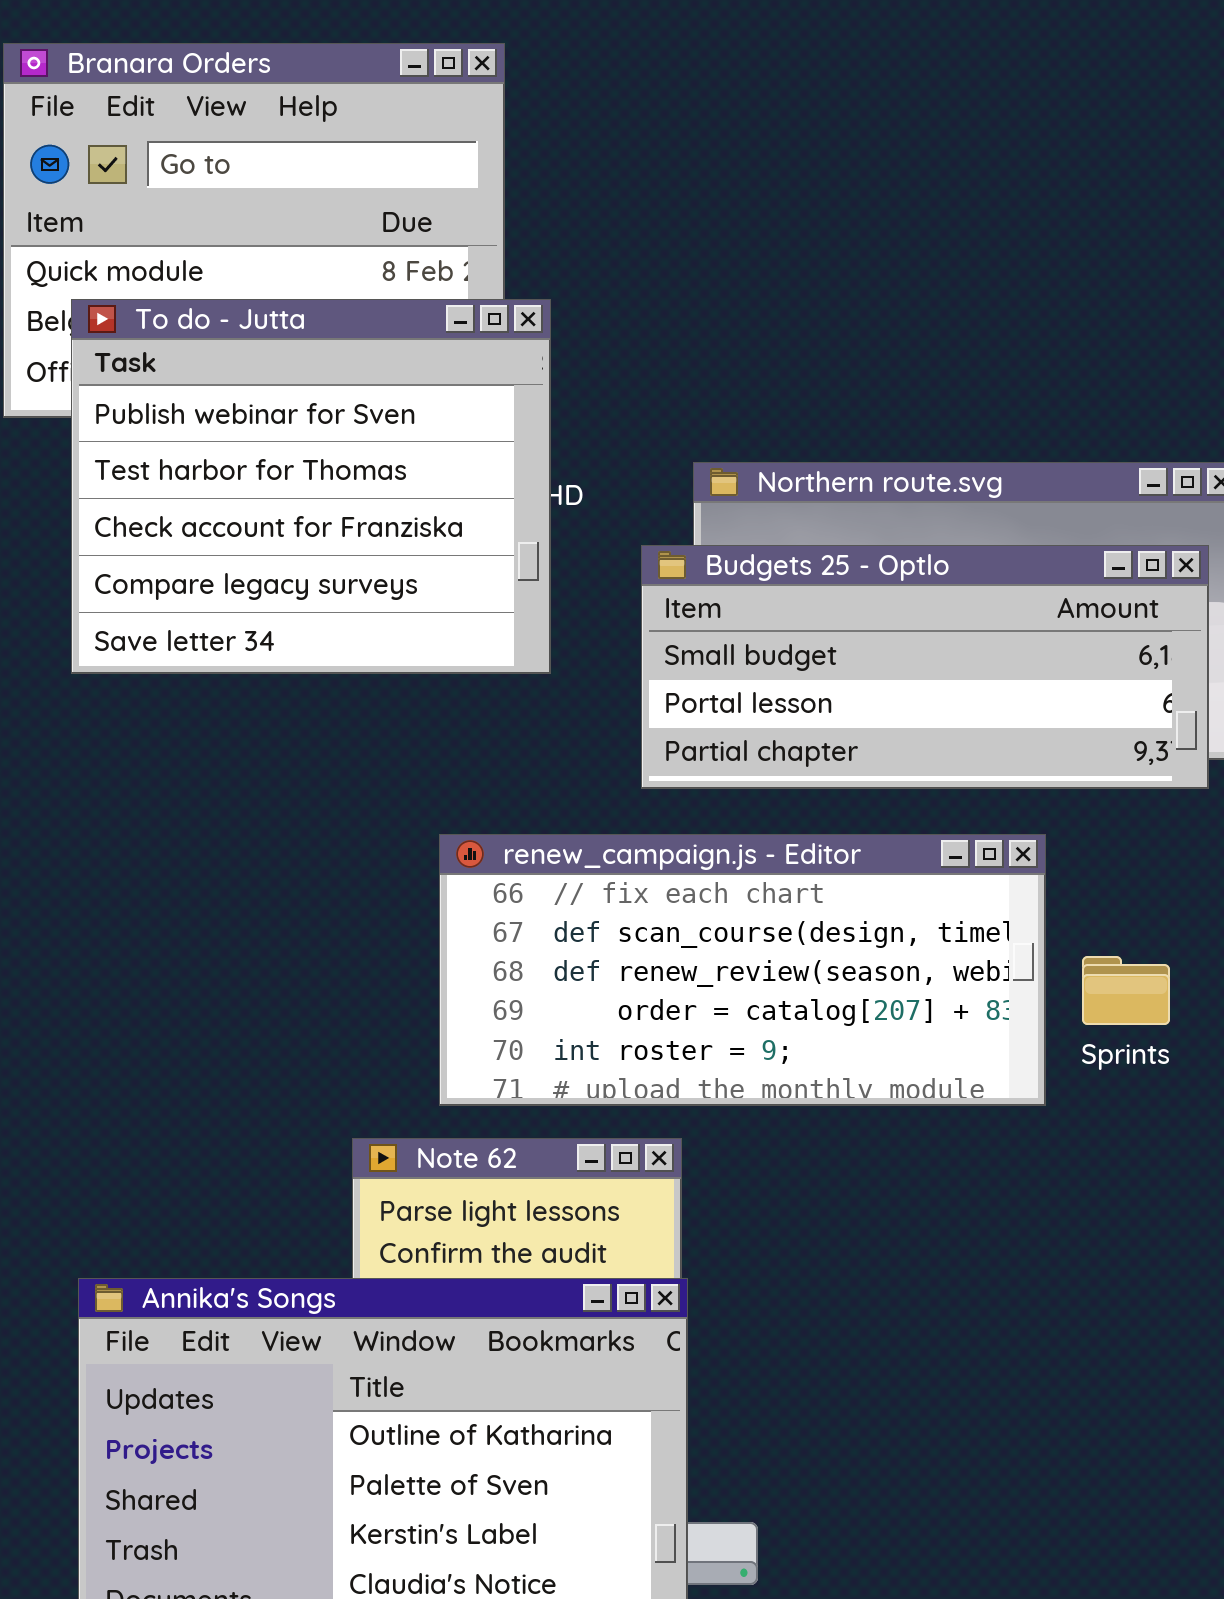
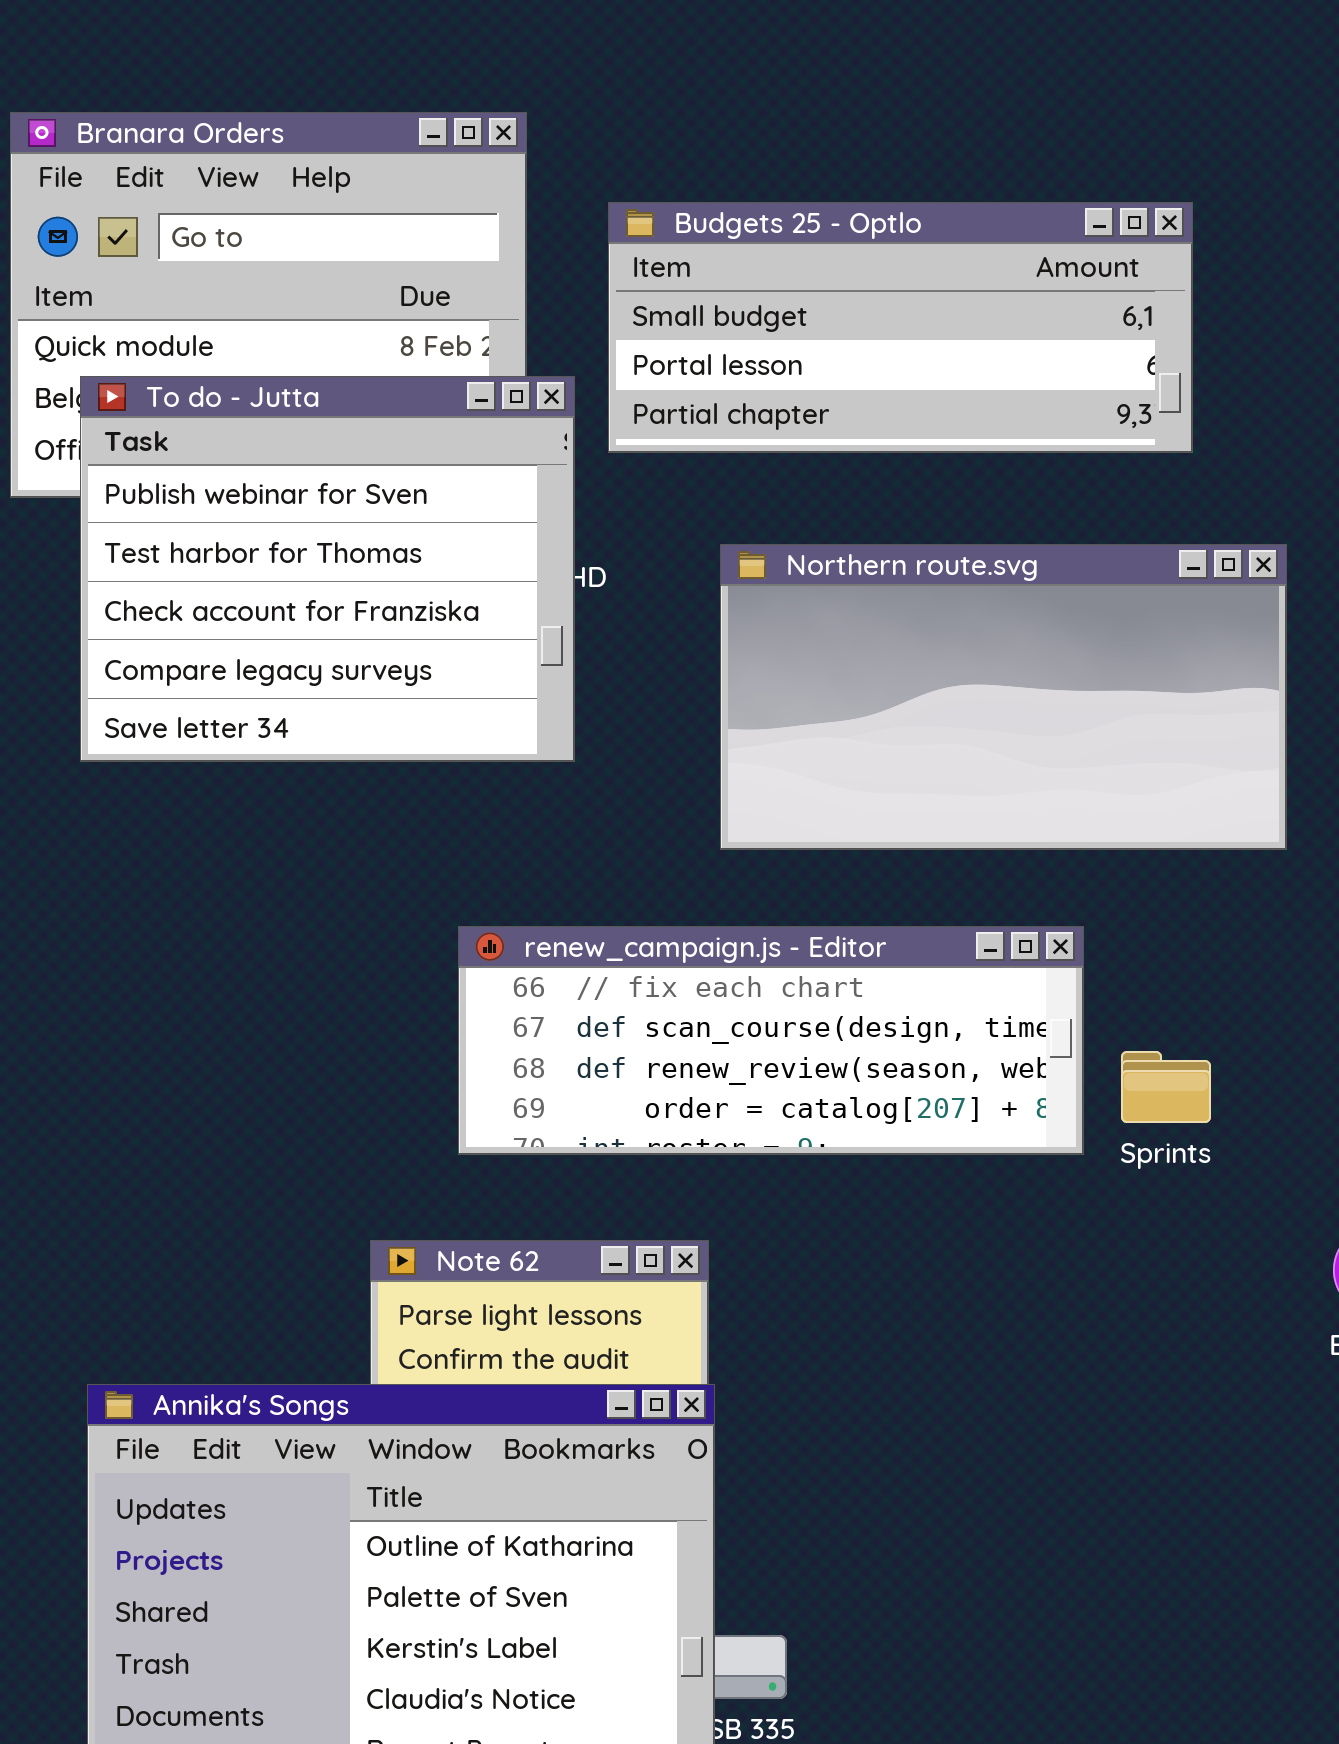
Budgets 25 - Optlo: [641,545,1209,789] -> [608,202,1193,453], moved
renew_campaign.js - Editor: [439,834,1046,1106] -> [458,926,1084,1155], resized

